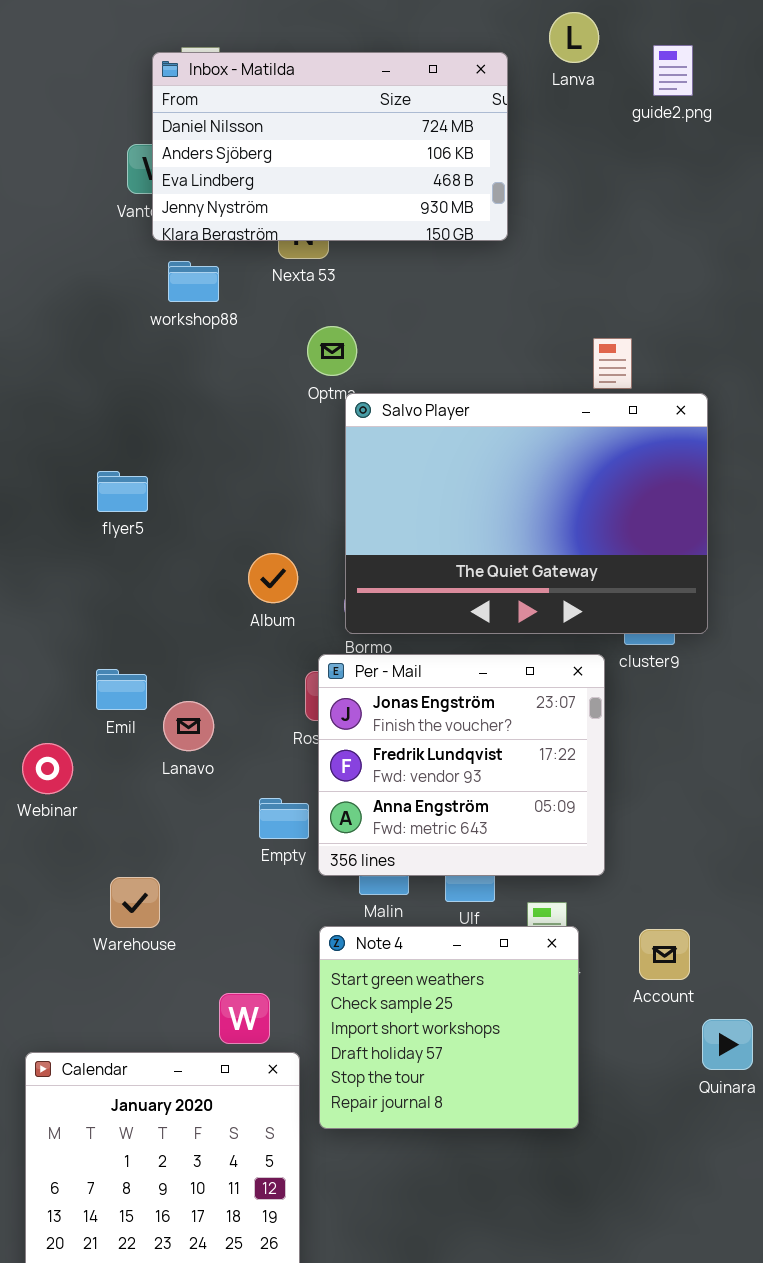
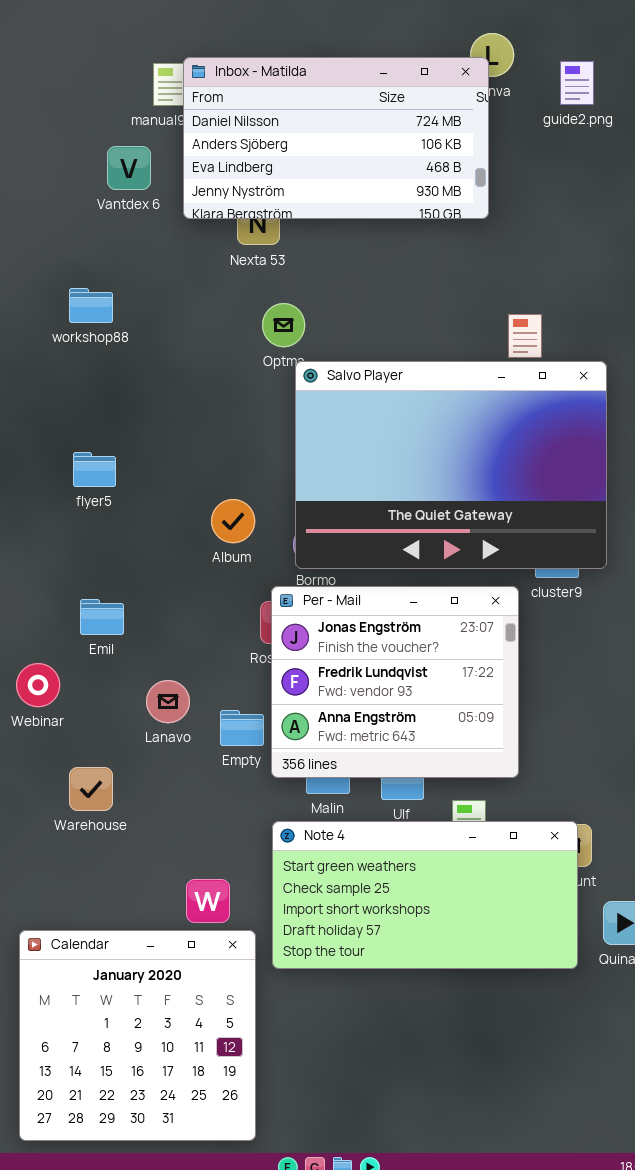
Inbox - Matilda: [152,52,508,241] -> [183,57,489,219], moved
workshop88: [168,261,219,302] -> [69,288,113,323], moved
flyer5: [97,471,148,512] -> [73,452,116,487], moved
Lanavo: [163,701,214,751] -> [146,680,190,723], moved
Warehouse: [110,877,160,928] -> [69,767,113,811], moved
Note 4: [319,926,579,1129] -> [272,821,578,969], resized

